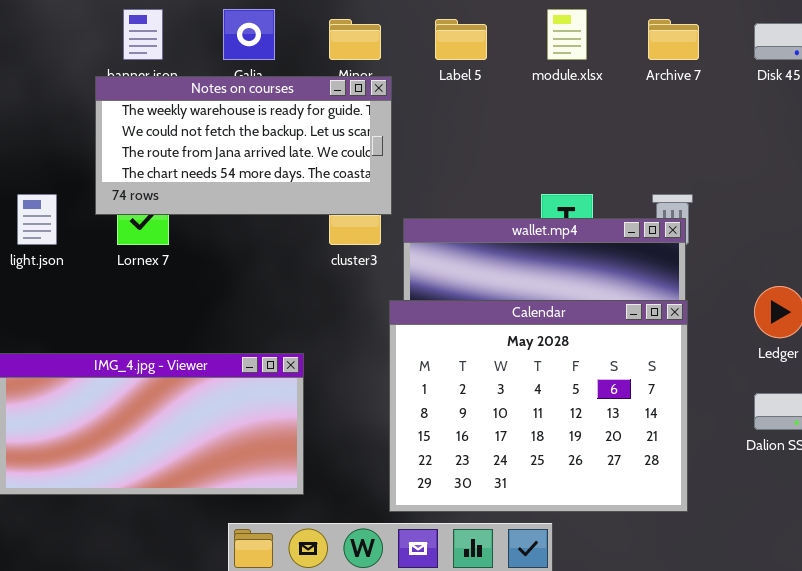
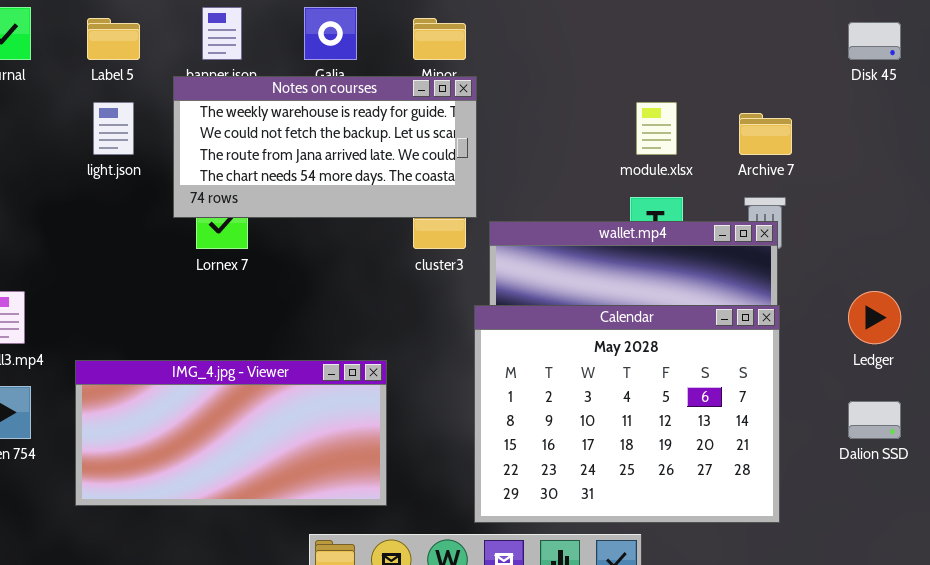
module.xlsx: [547,9,587,60] -> [636,102,677,155], moved
Label 5: [435,19,487,60] -> [87,18,140,60], moved
Archive 7: [648,19,699,60] -> [739,113,792,155], moved
light.json: [17,194,57,245] -> [93,102,134,155], moved

